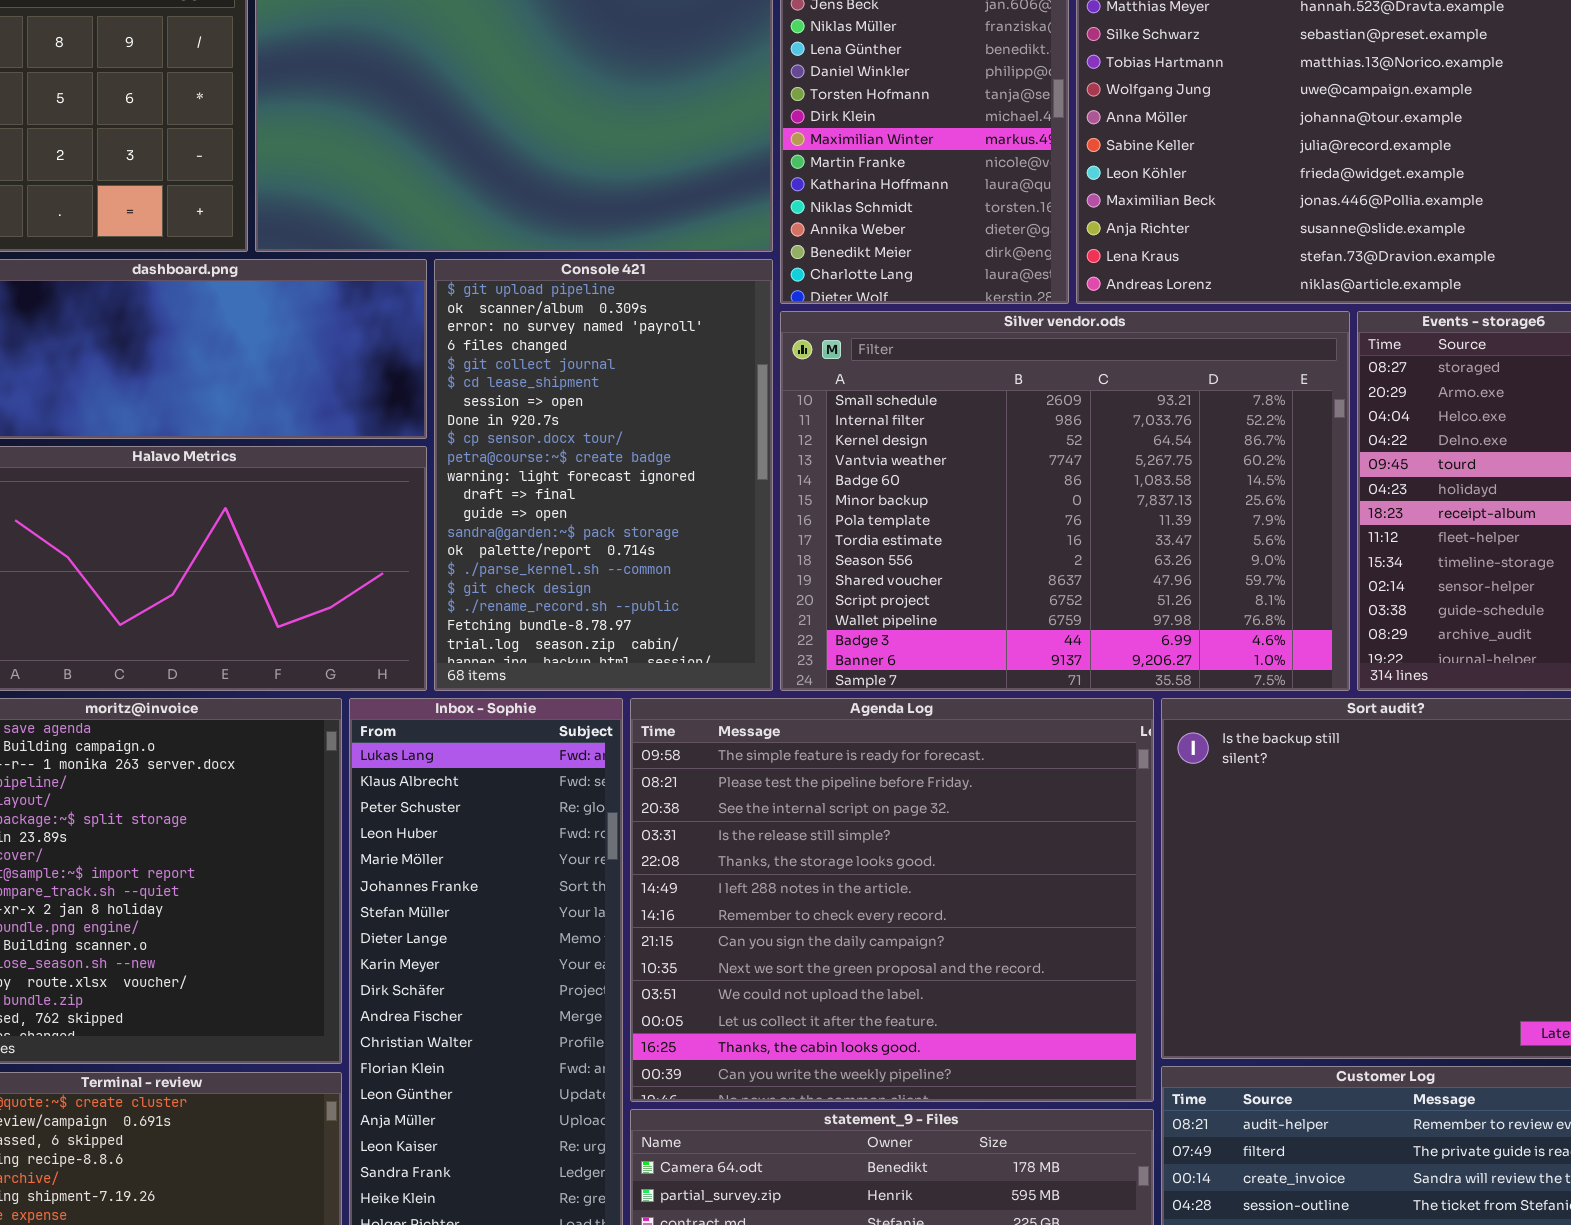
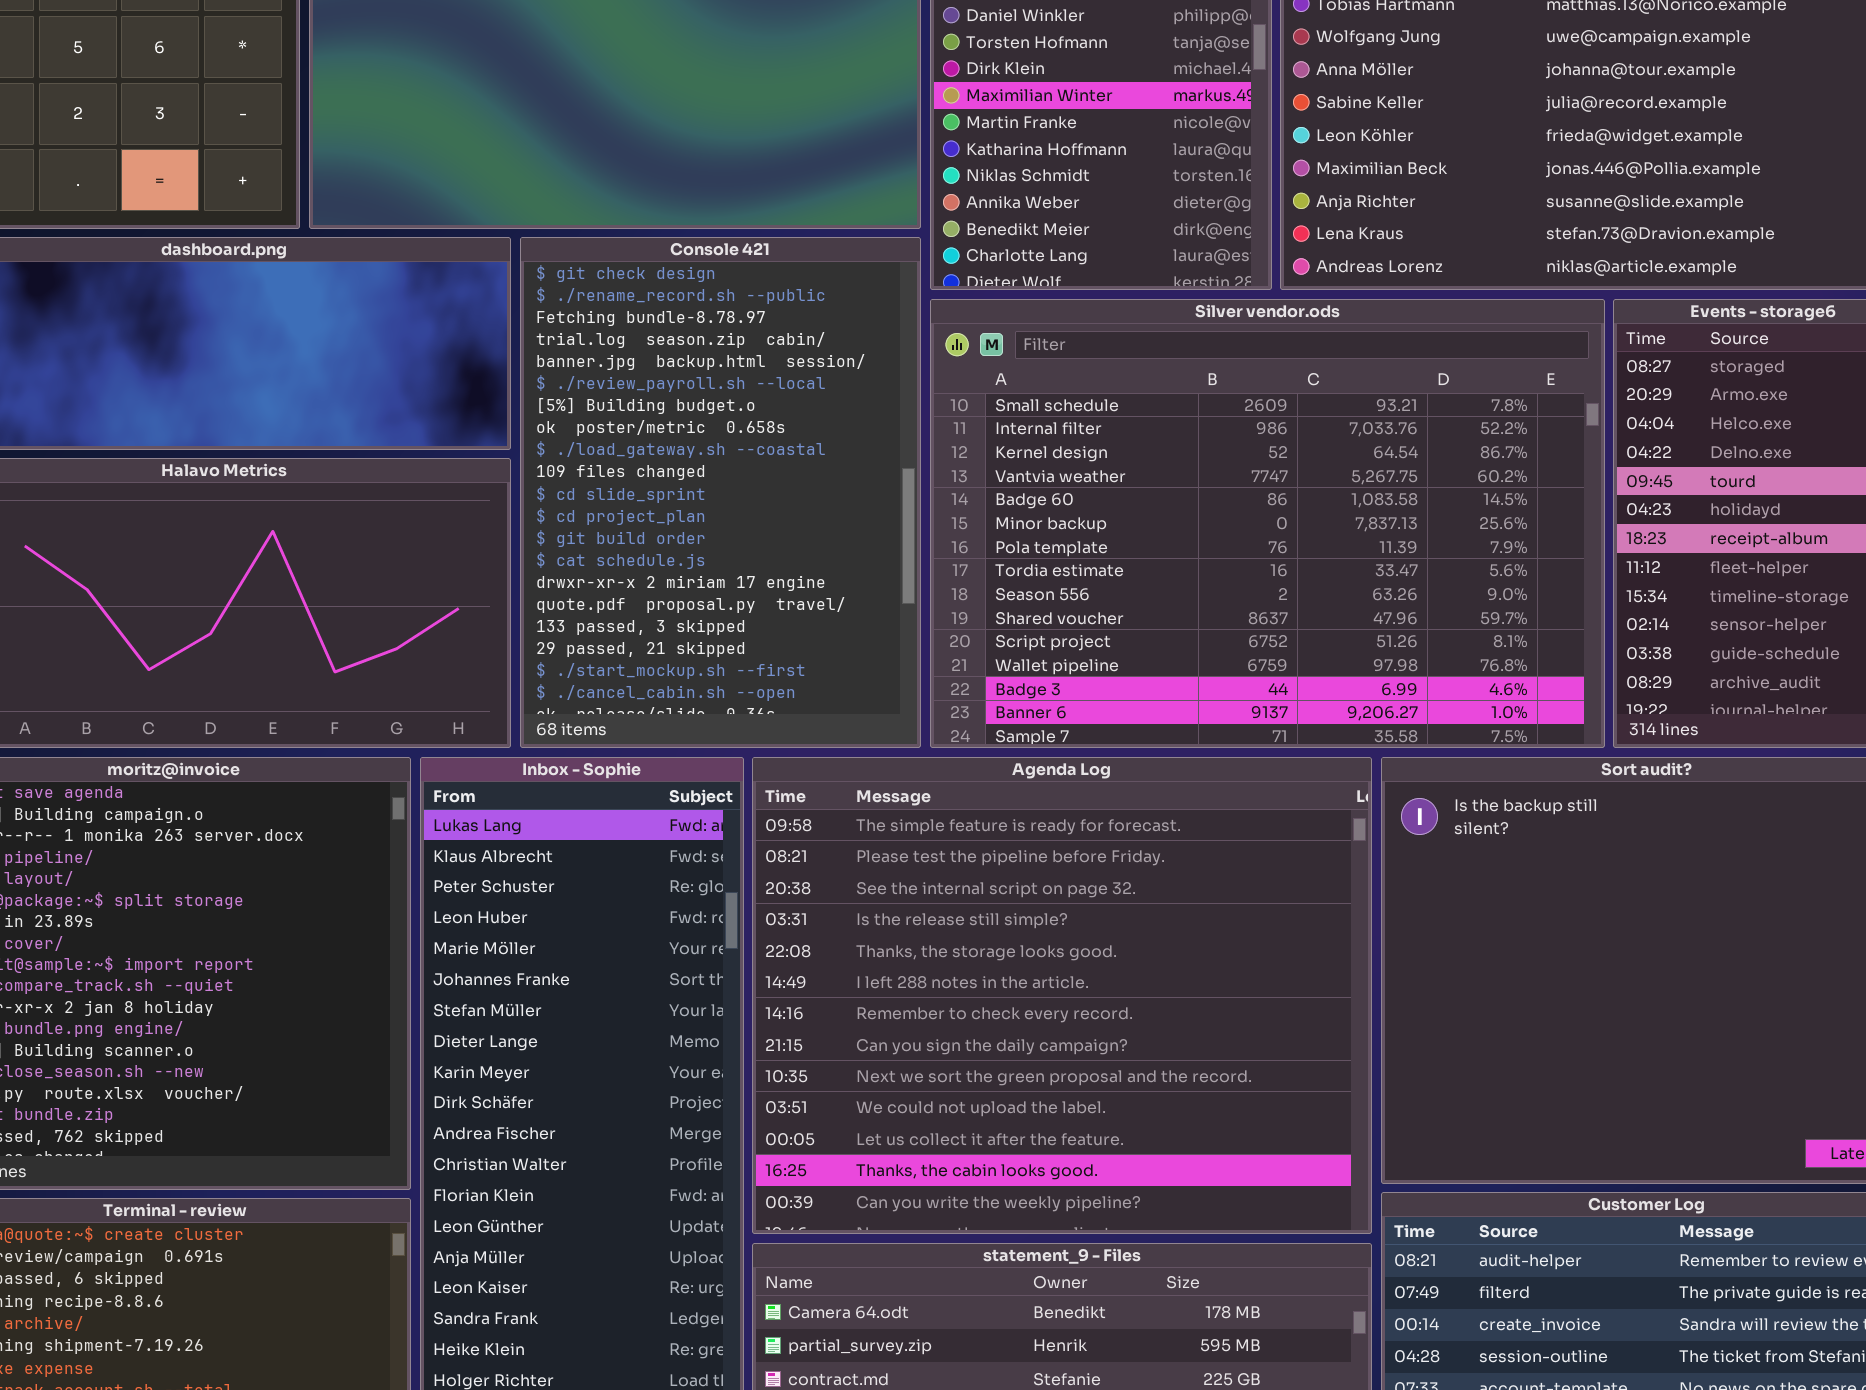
Console 421: [434,259,773,691] -> [520,237,921,748], scrolled down 16 rows

